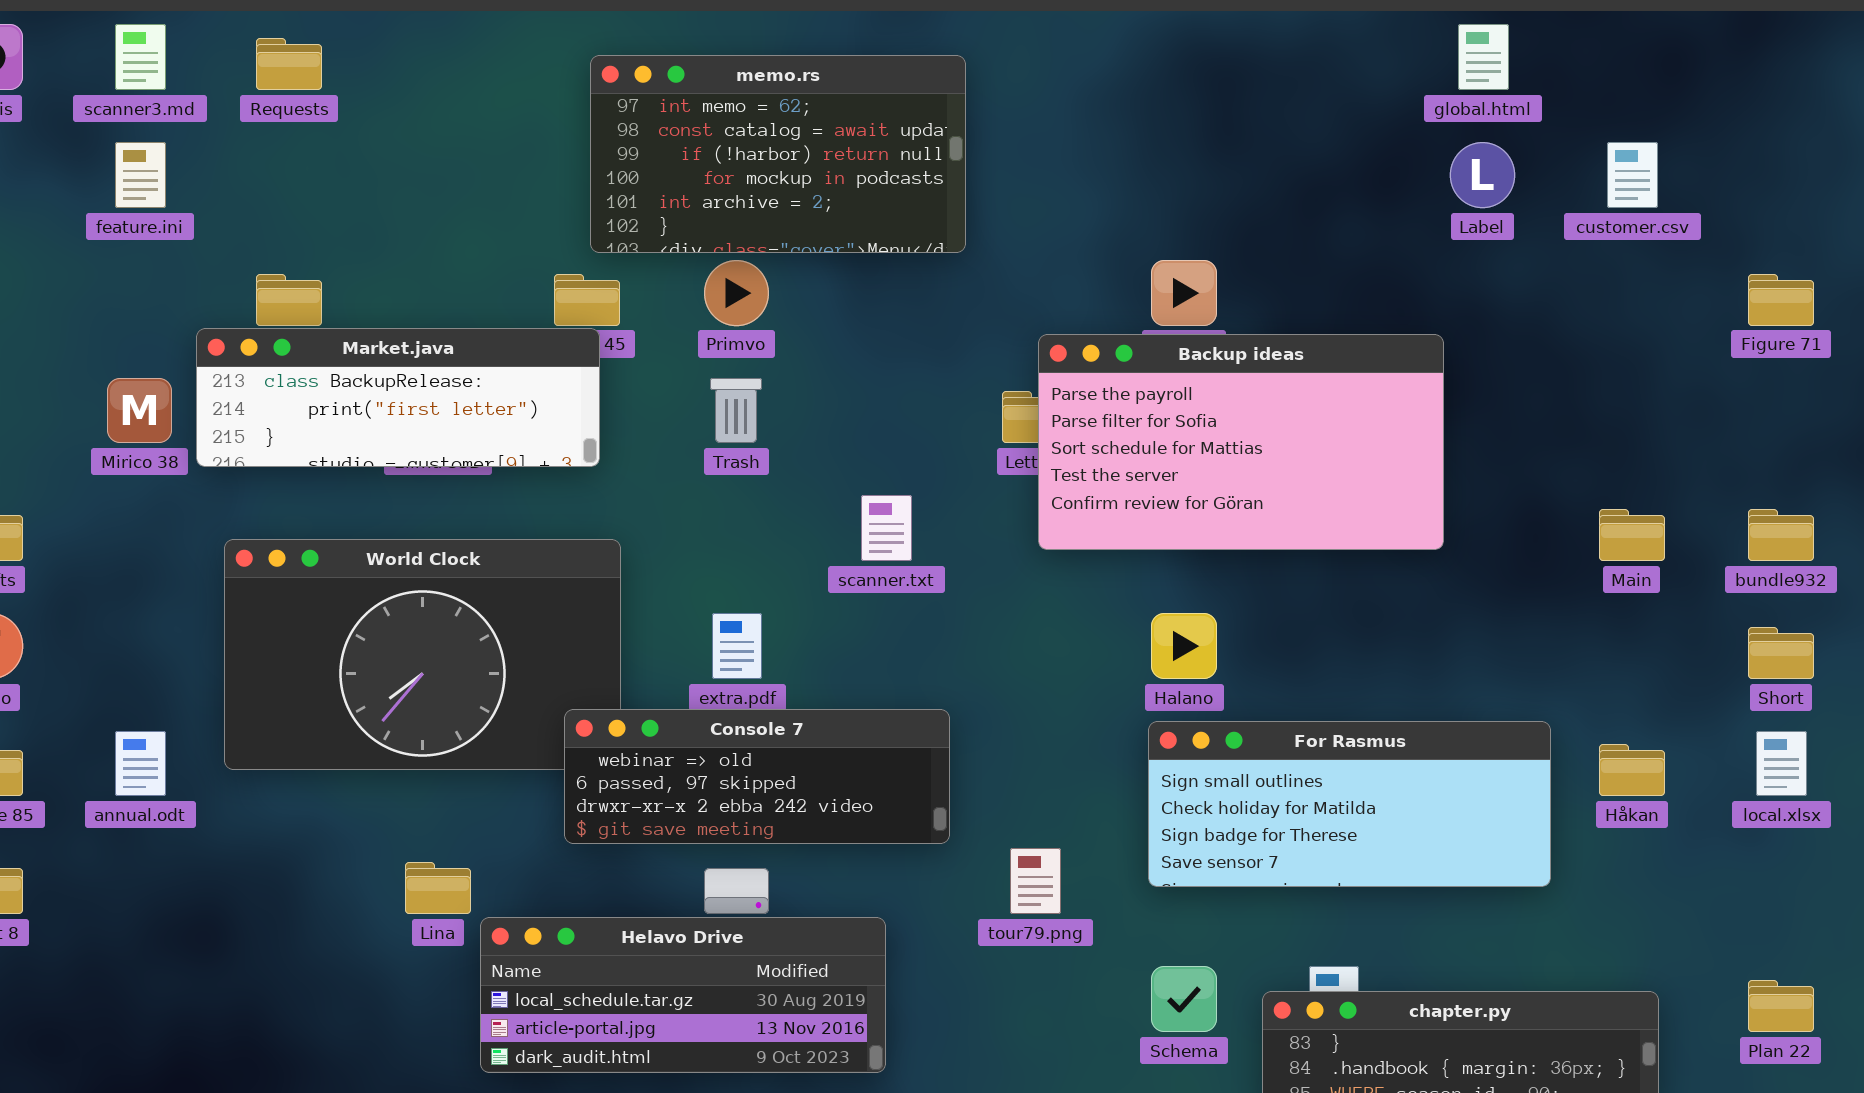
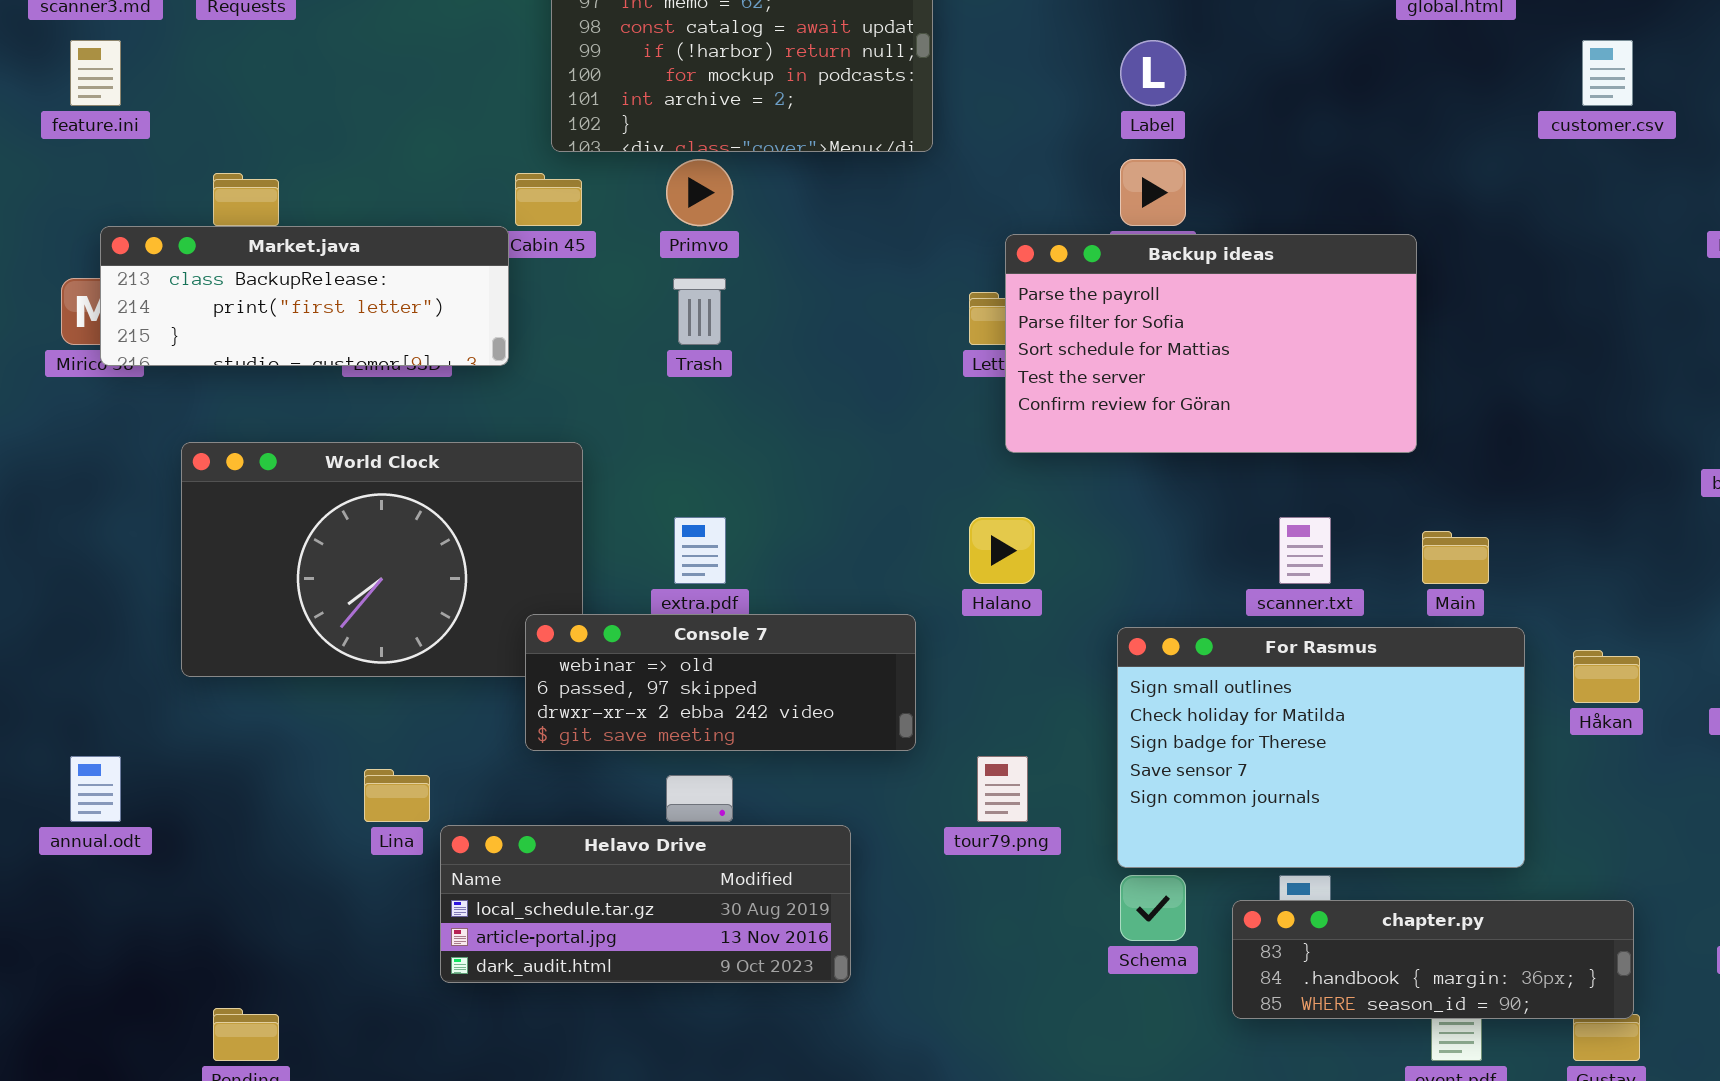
Label: [1450,142,1515,208] -> [1120,40,1186,106], moved
Market.java: [196,328,600,467] -> [100,226,509,366], moved
scanner.txt: [861,495,912,561] -> [1279,517,1331,584], moved
Main: [1599,509,1665,561] -> [1422,531,1489,584], moved
Halano: [1151,613,1217,679] -> [969,517,1035,584], moved
For Rasmus: [1148,721,1551,887] -> [1117,627,1525,868], resized
annual.odt: [115,731,166,796] -> [70,756,121,822], moved

